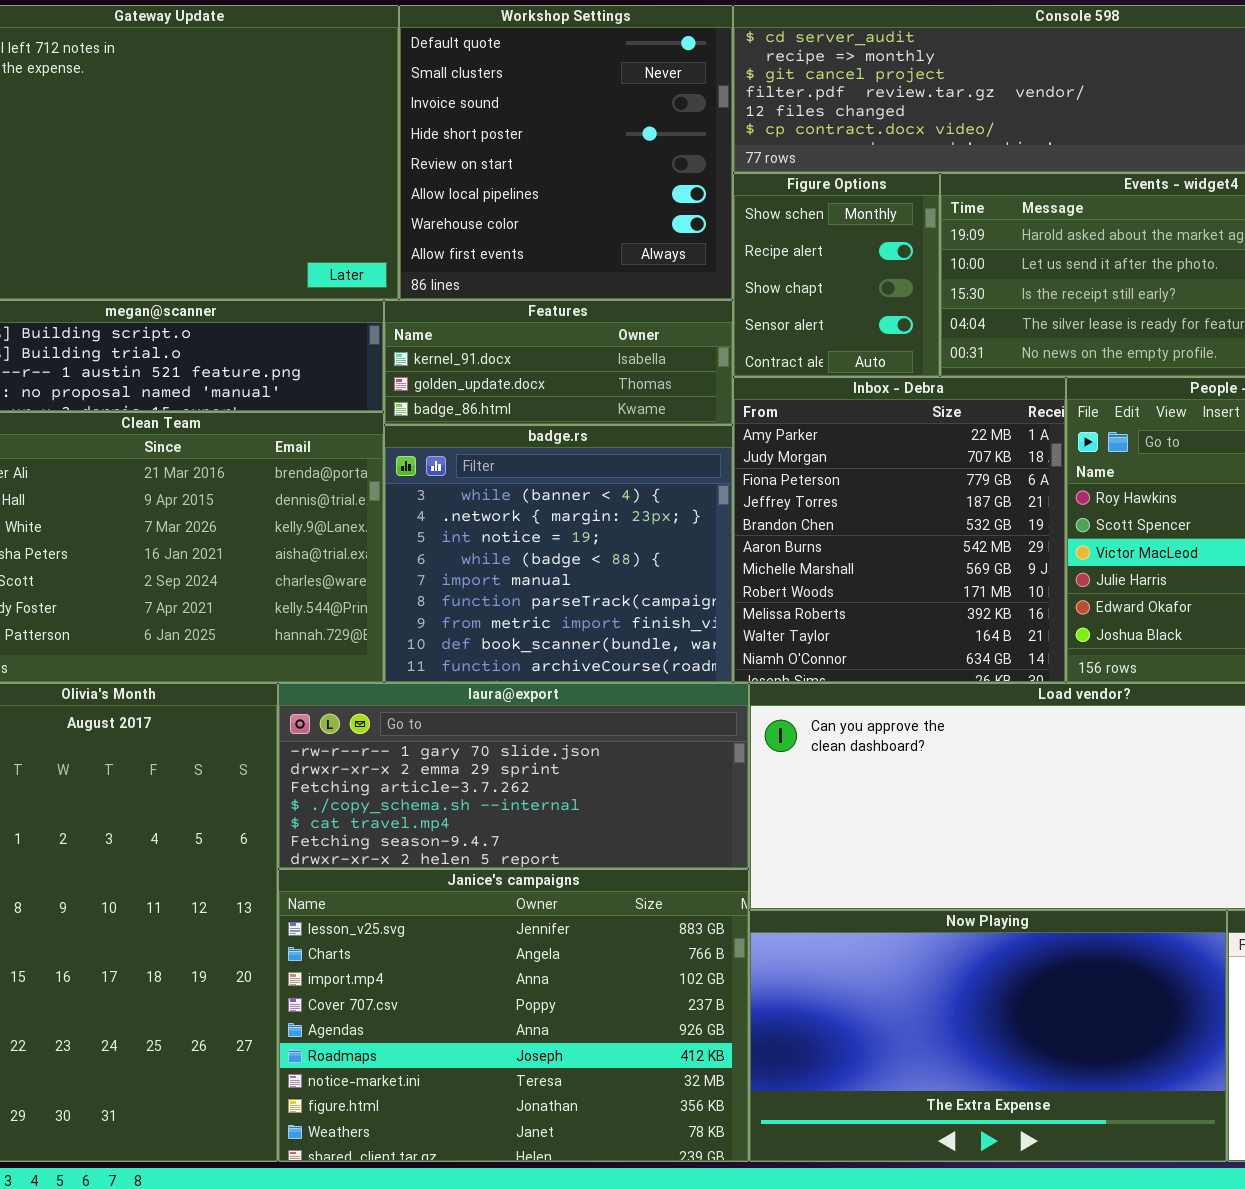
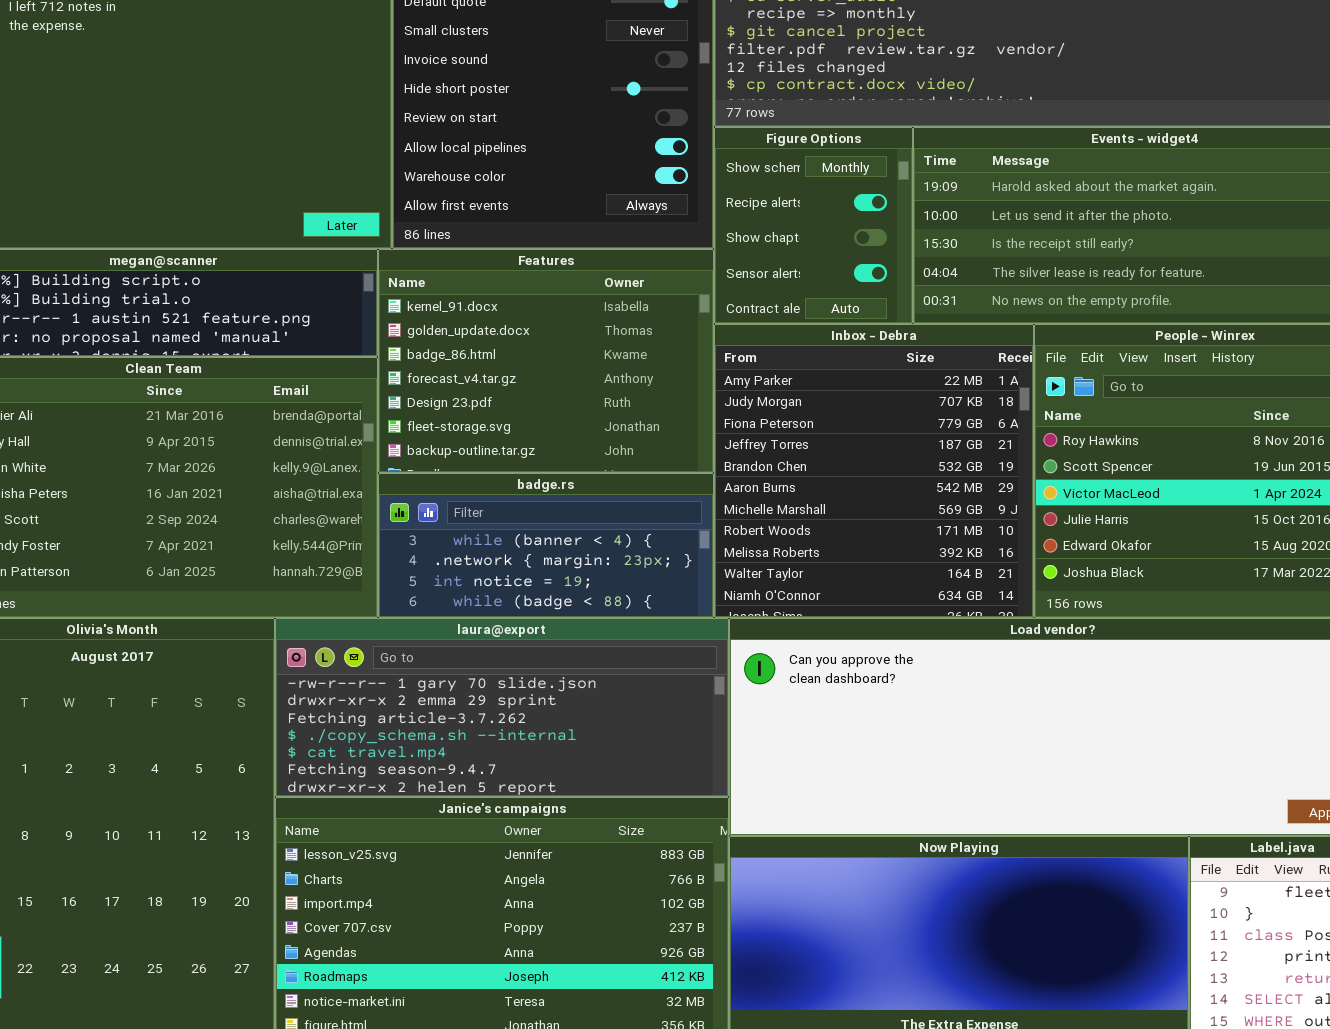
Features: [384,300,733,425] -> [378,249,714,473], resized
badge.rs: [384,425,733,683] -> [378,473,714,618], resized

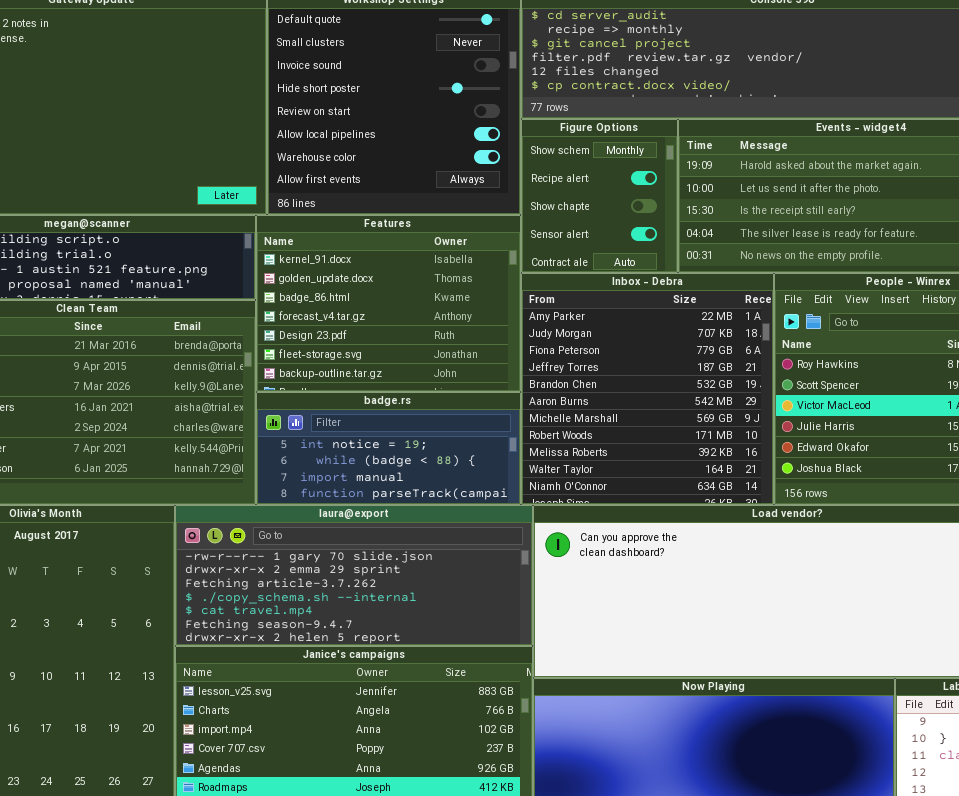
badge.rs: [378,473,714,618] -> [256,392,521,505], scrolled down 2 rows

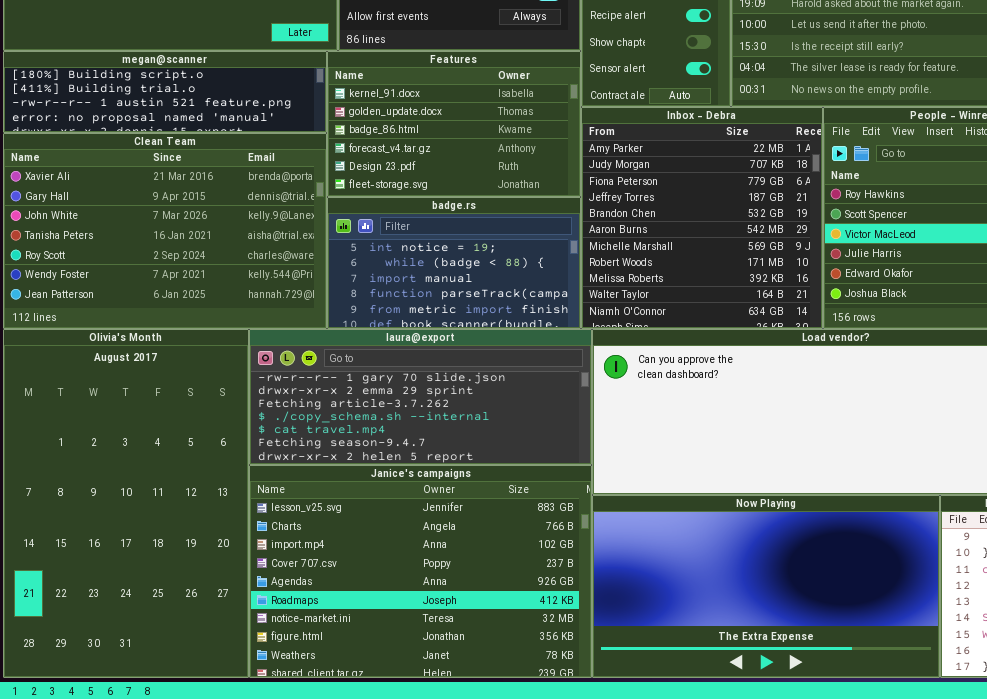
Features: [256,215,521,392] -> [327,51,581,197], resized
badge.rs: [256,392,521,505] -> [327,197,581,329], resized

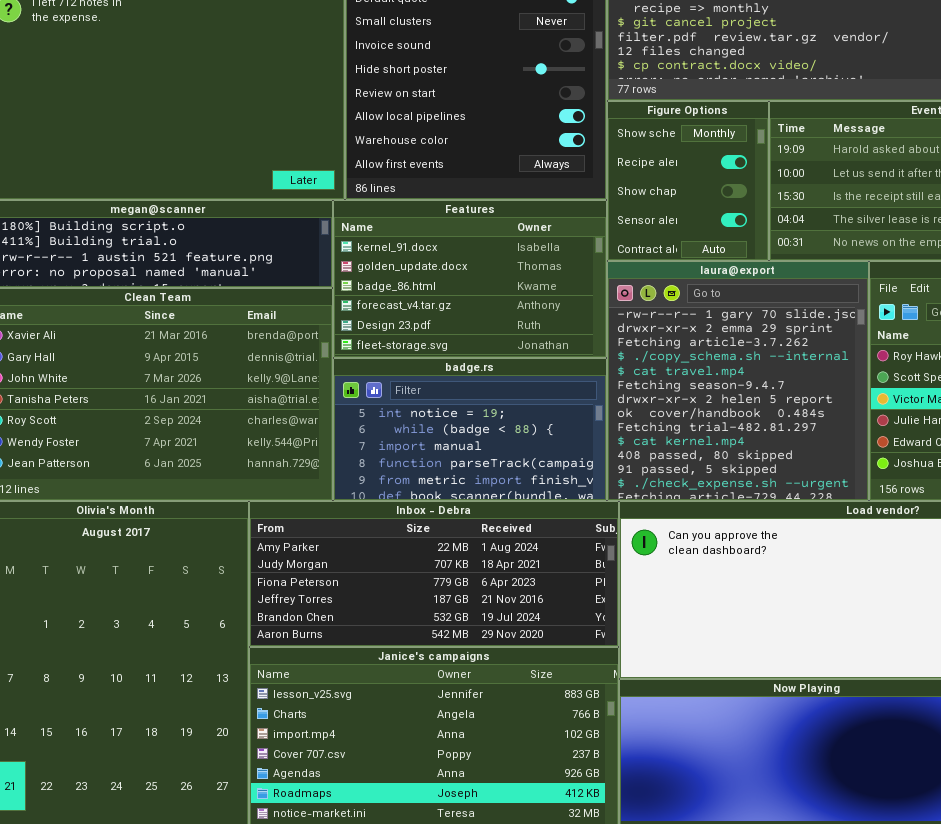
Inbox - Debra: [581,107,823,329] -> [249,501,619,647], moved, resized
laura@export: [249,329,592,465] -> [607,261,869,501], moved, resized

